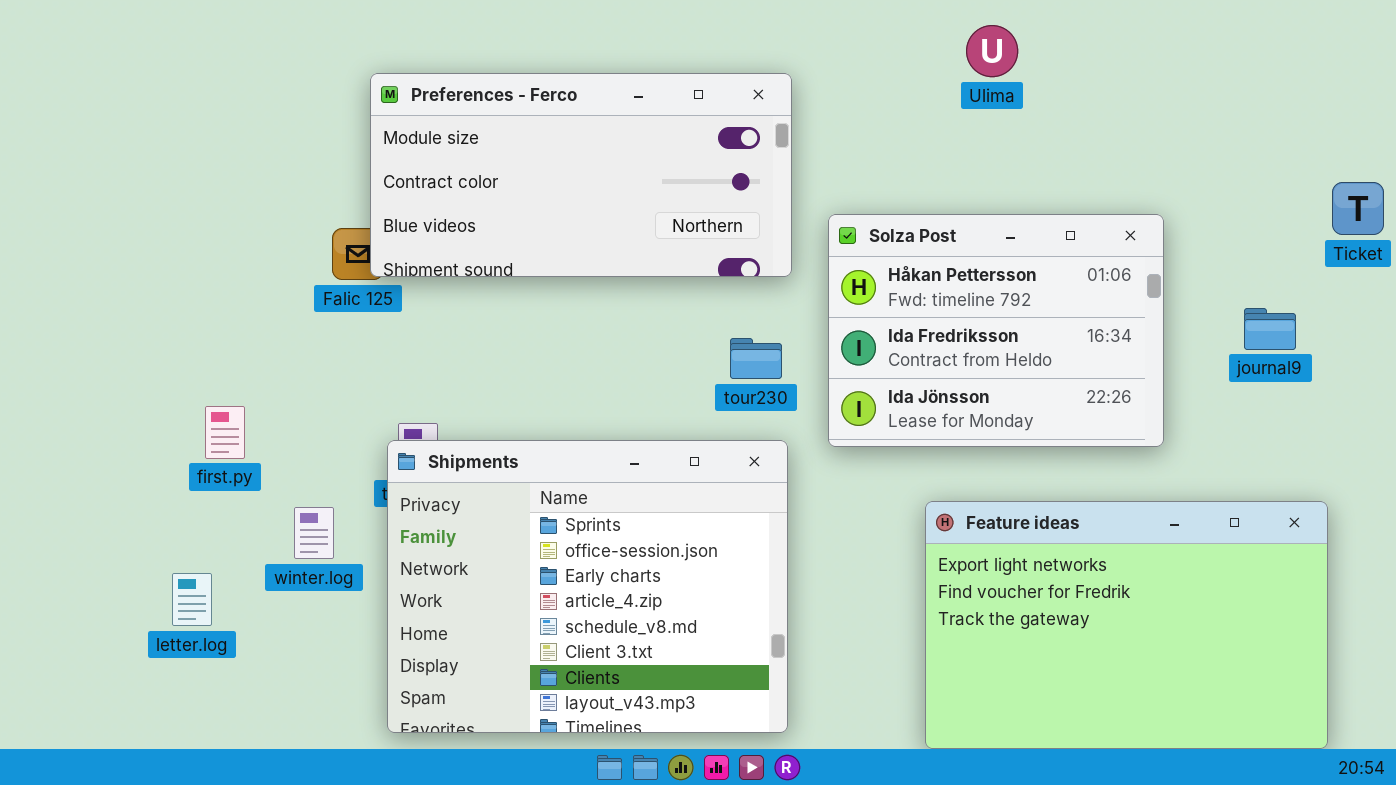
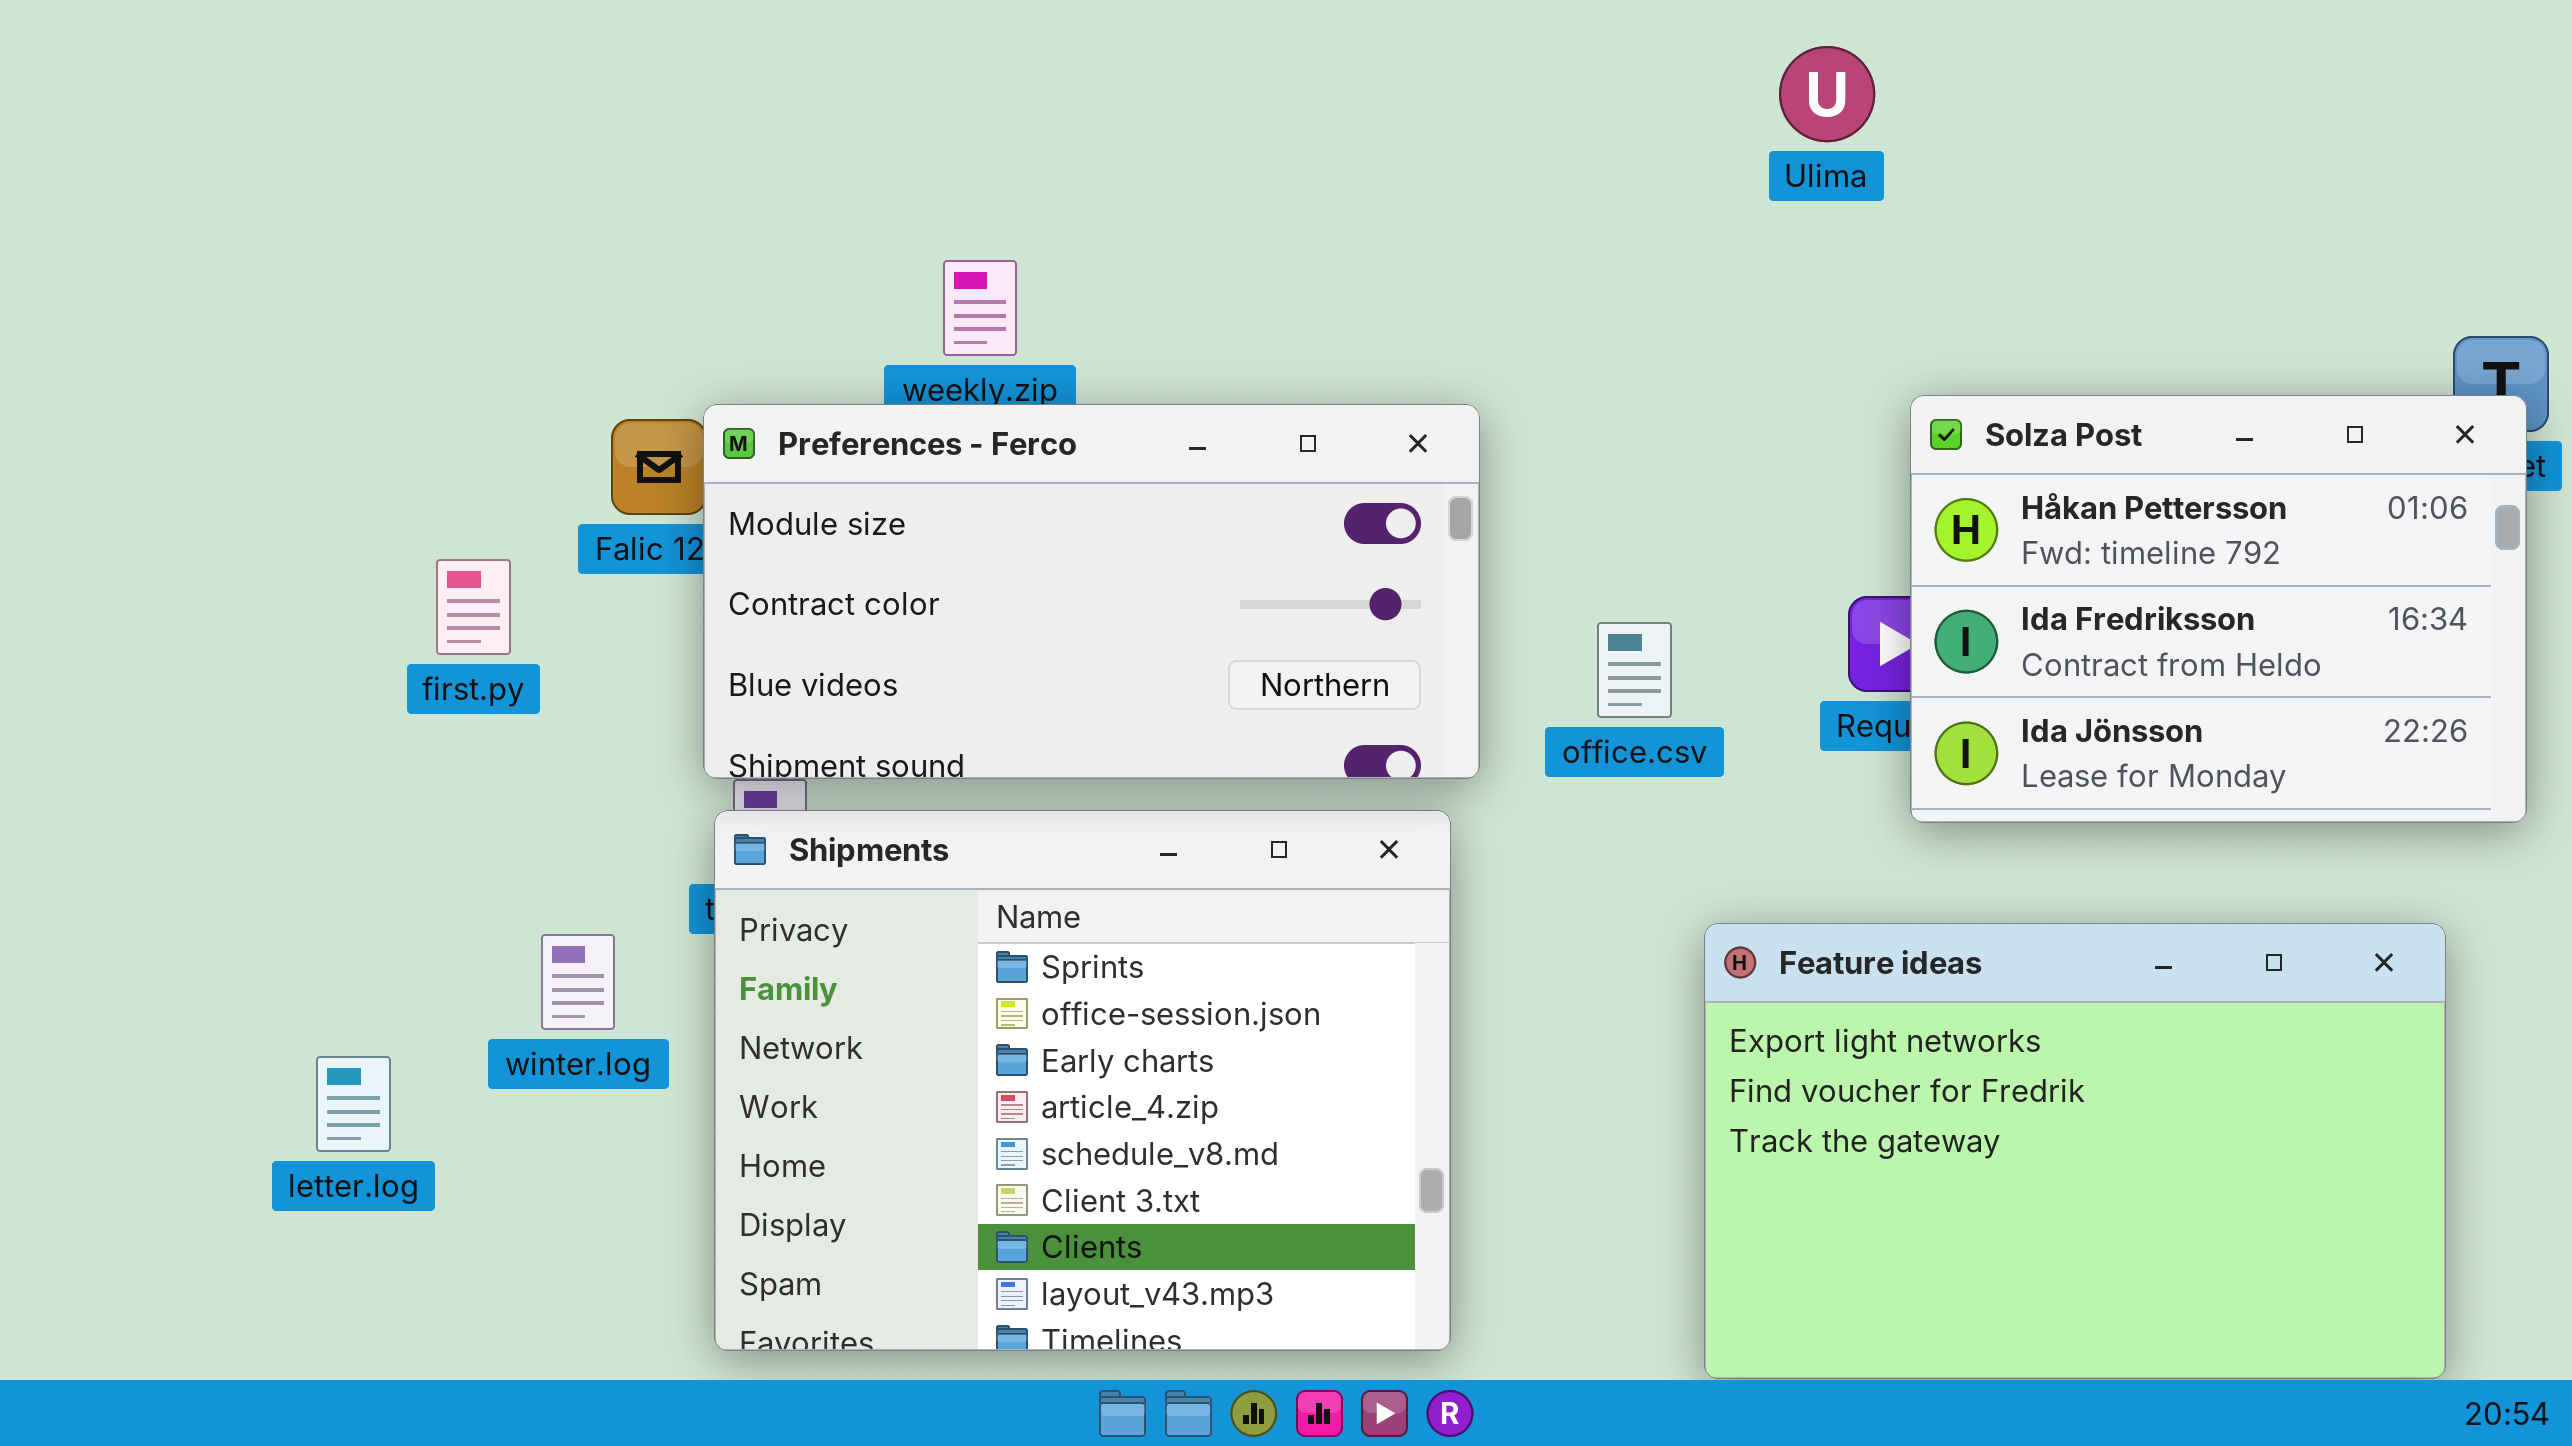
Preferences - Ferco: [370,73,792,277] -> [703,404,1480,779], moved
Solza Post: [828,214,1164,447] -> [1910,395,2527,823], moved
first.py: [205,406,245,459] -> [436,559,511,655], moved

